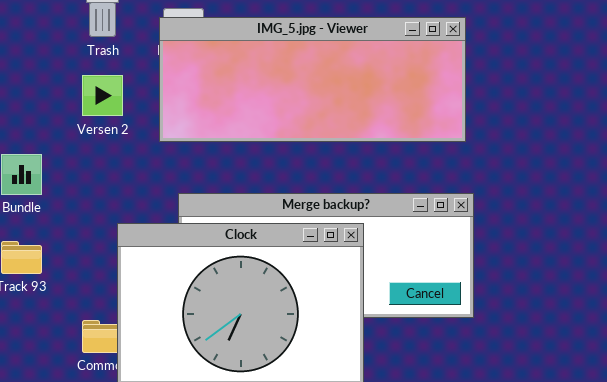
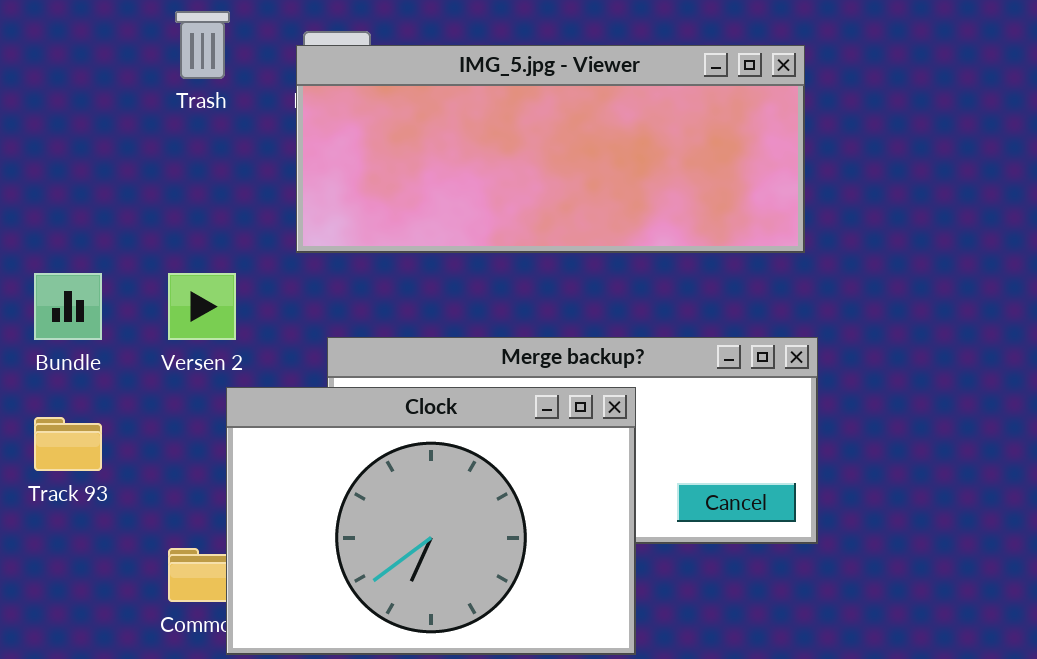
Versen 2: [82,75,123,116] -> [168,273,236,340], moved

